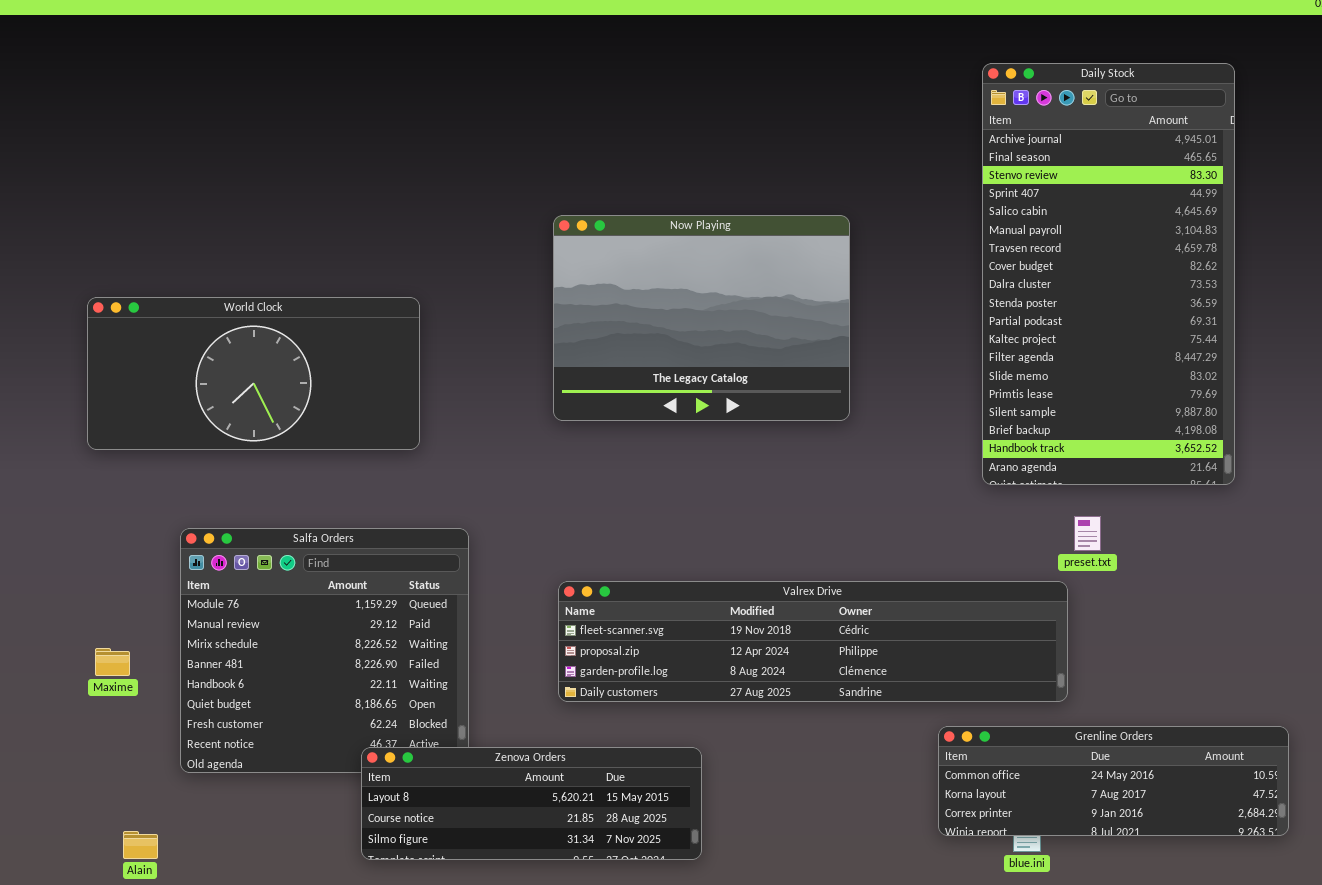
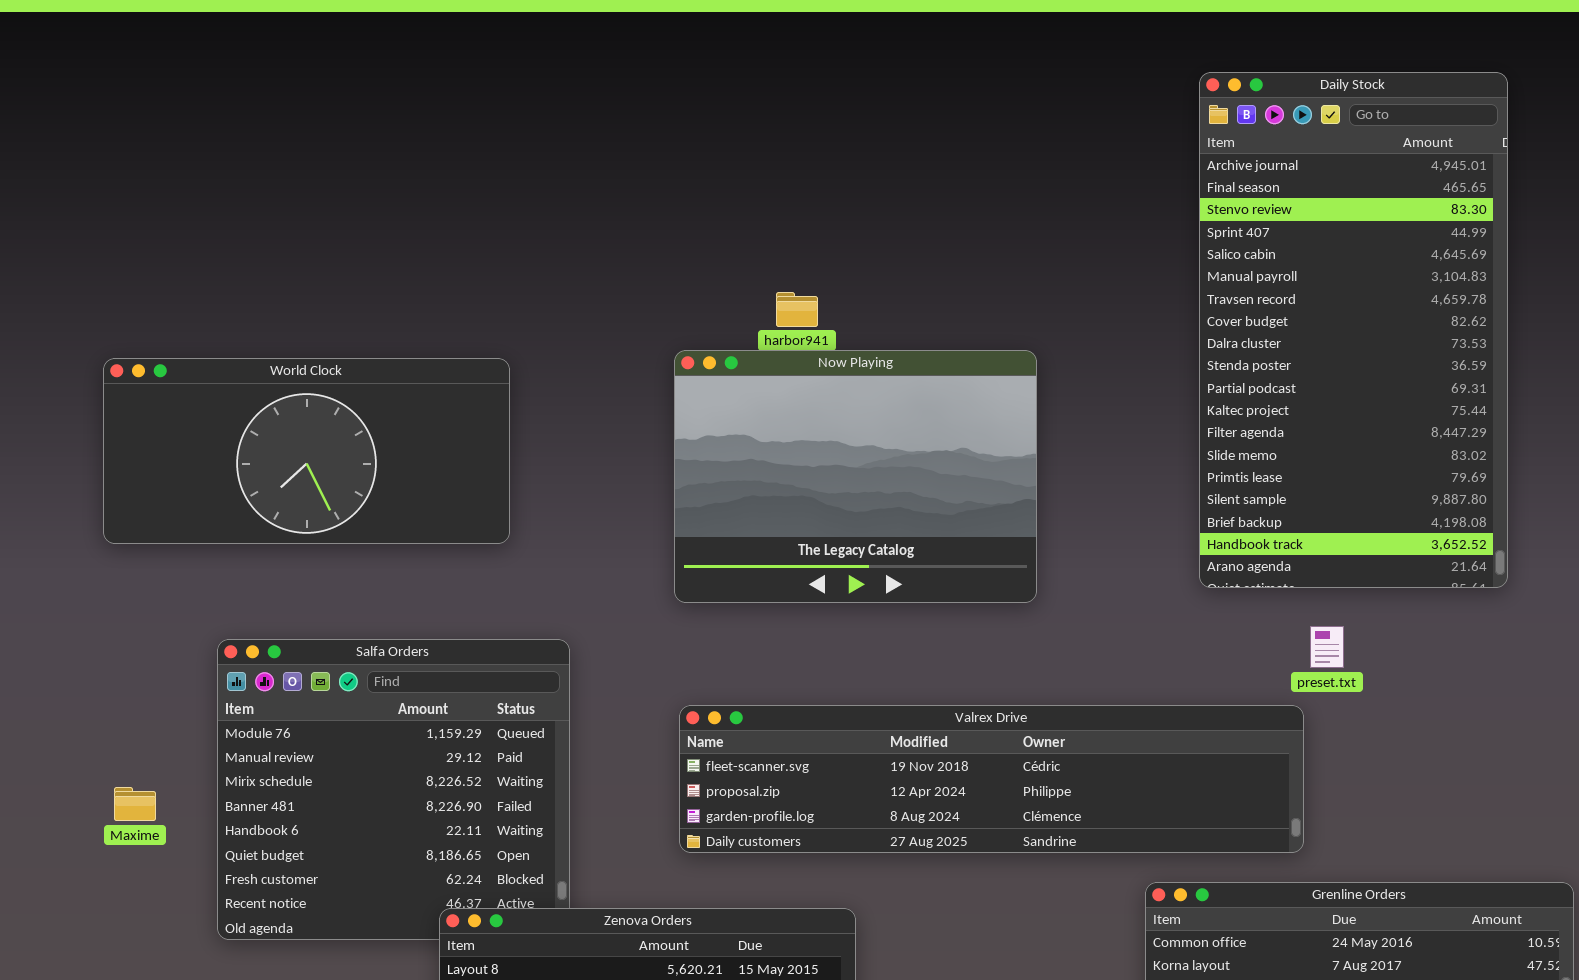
Now Playing: [553,215,850,421] -> [674,350,1037,603], moved

